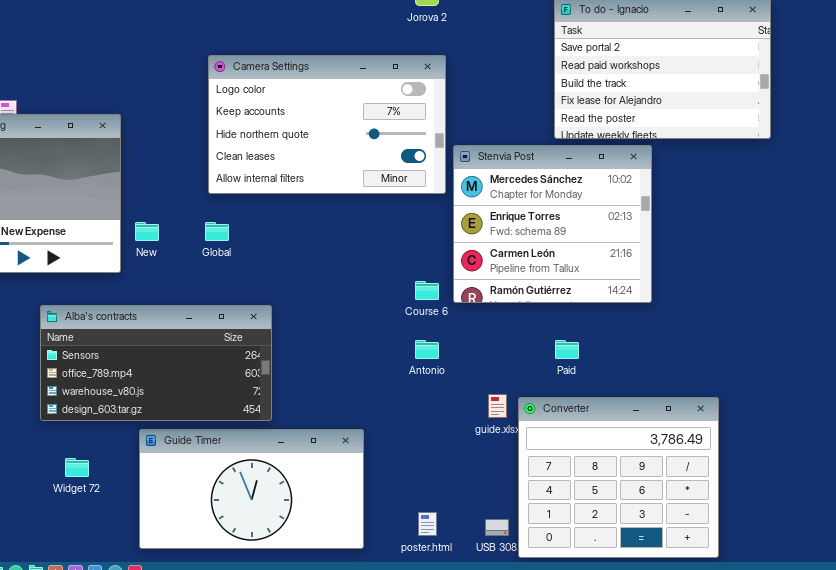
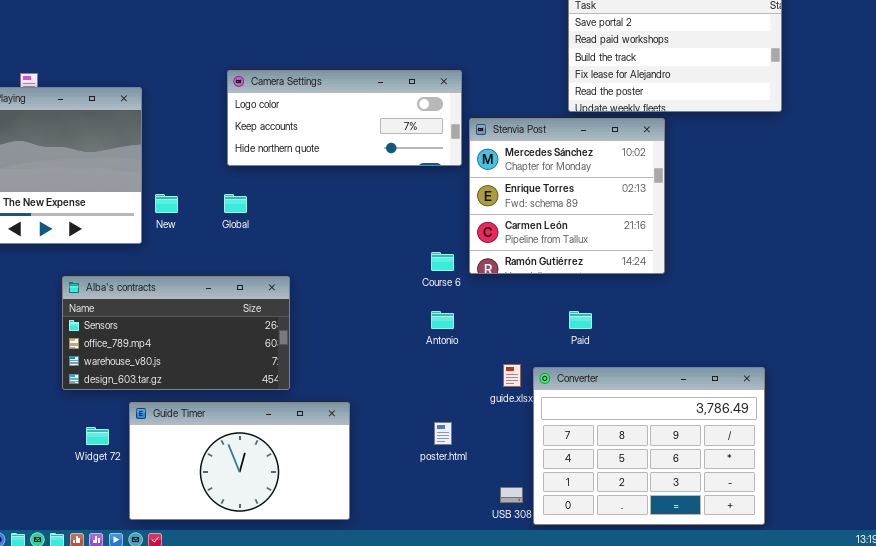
Camera Settings: [208,55,446,194] -> [227,70,462,166], resized
Converter: [518,397,719,558] -> [533,367,765,525], resized
Guide Timer: [139,429,364,549] -> [129,402,350,520], moved
poster.html: [418,512,437,536] -> [434,422,452,445], moved

